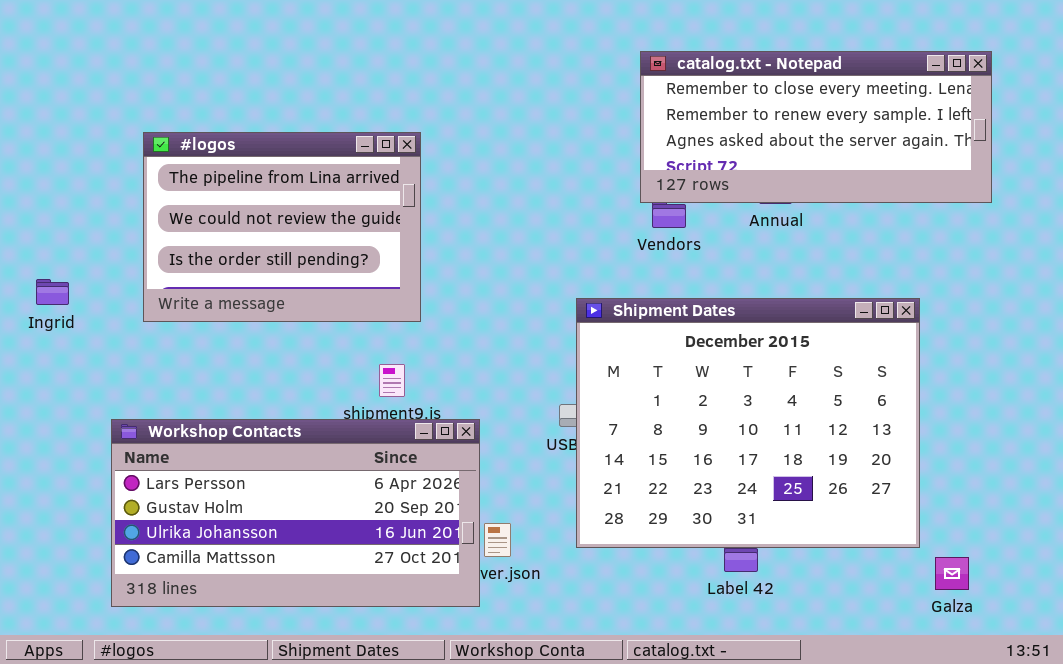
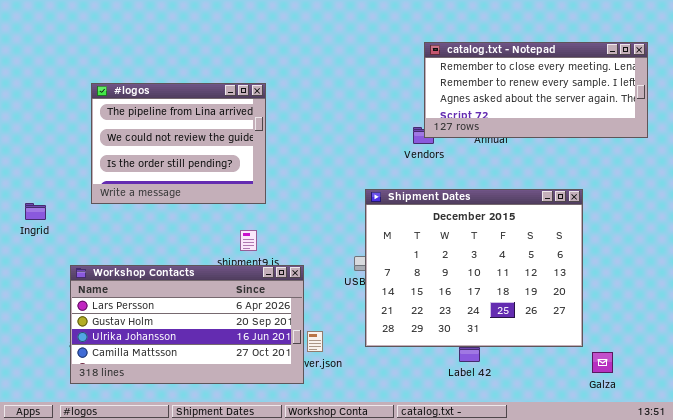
catalog.txt - Notepad: [640,51,992,203] -> [424,42,648,138], moved
Ingrid: [36,279,69,305] -> [25,203,46,220], moved

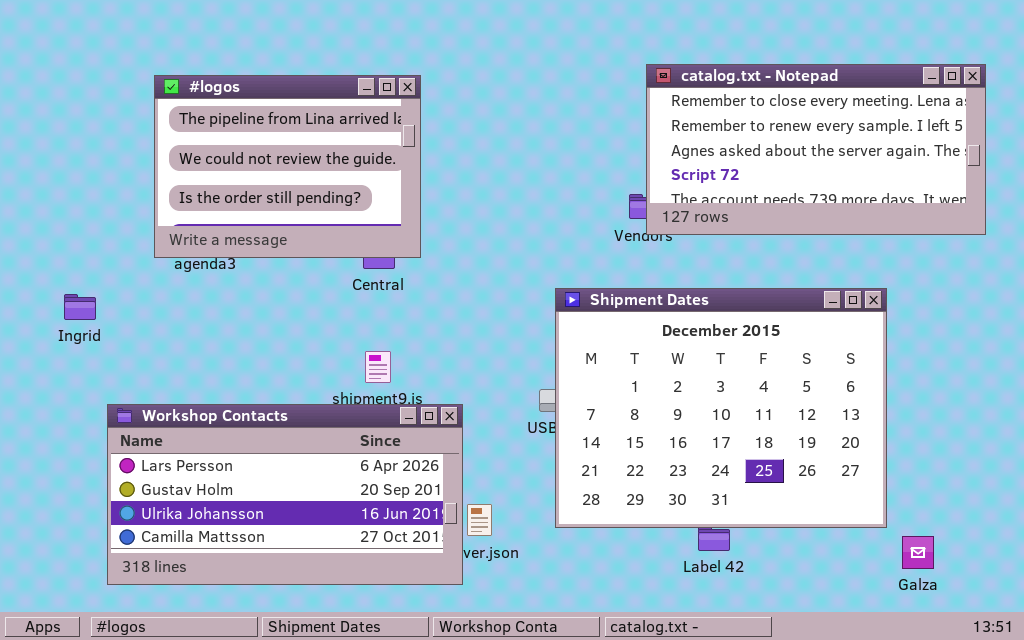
catalog.txt - Notepad: [424,42,648,138] -> [646,64,986,235], resized
#logos: [91,83,266,204] -> [154,75,421,258], moved
Ingrid: [25,203,46,220] -> [64,294,96,320], moved

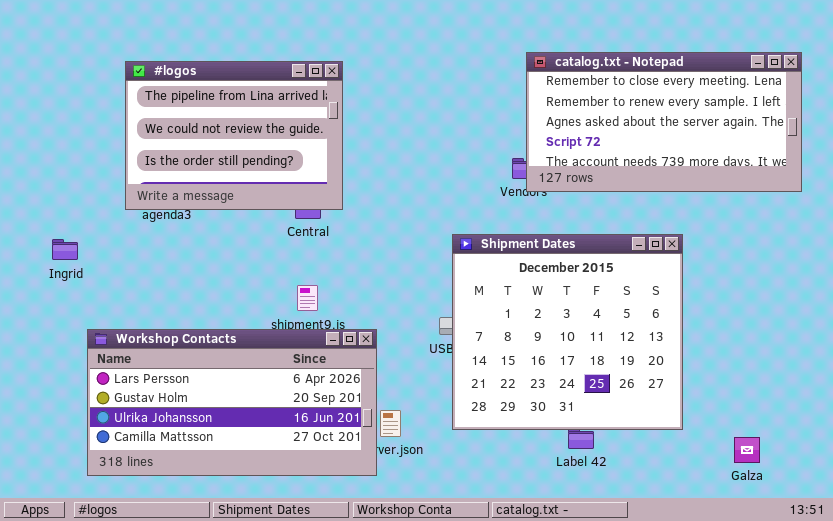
Shipment Dates: [555,288,887,528] -> [452,234,683,430], resized

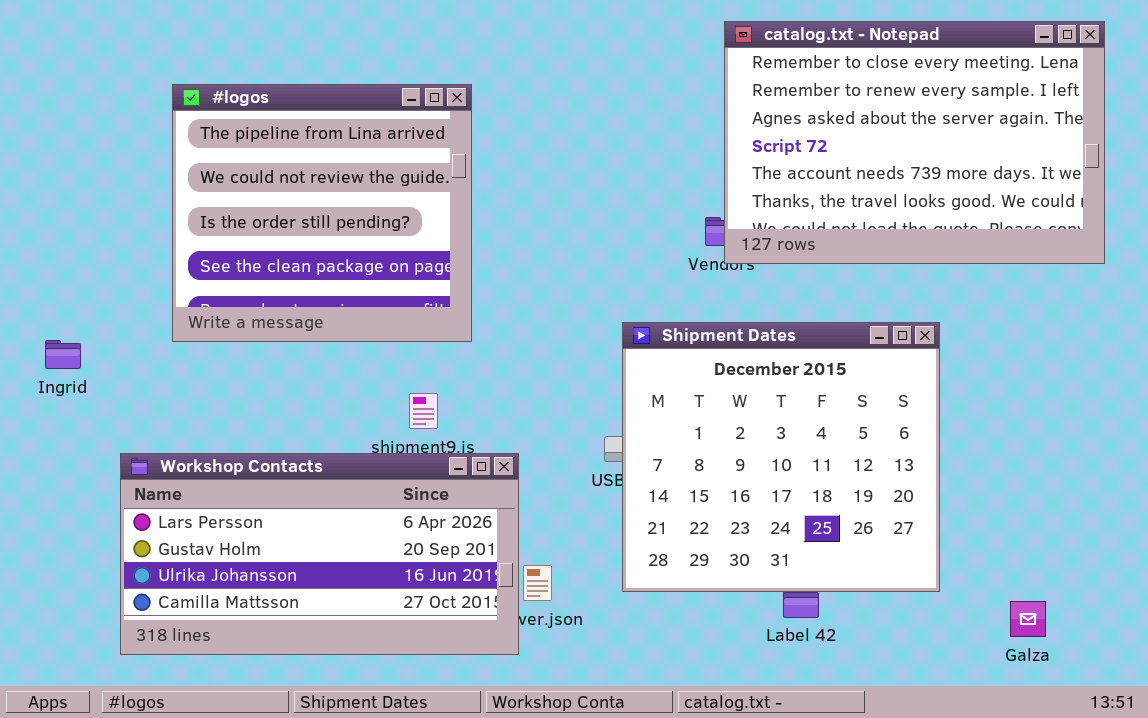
catalog.txt - Notepad: [526,52,802,192] -> [724,21,1105,264], resized
#logos: [125,61,343,210] -> [172,84,472,342], resized
Ingrid: [52,239,78,260] -> [45,340,81,369], moved

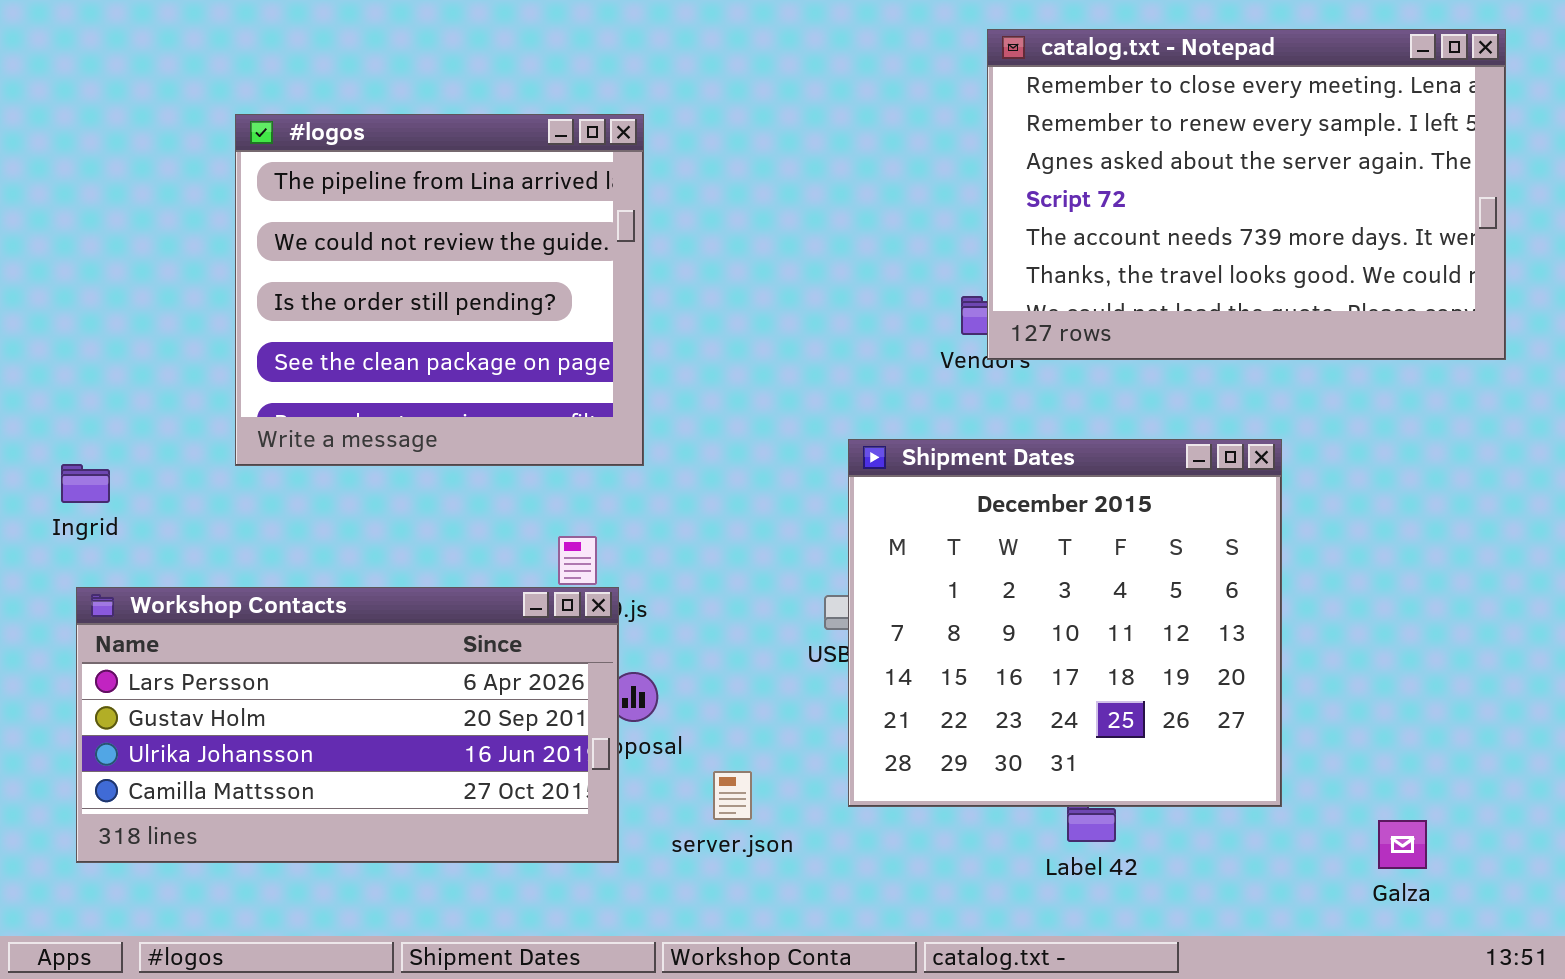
Workshop Contacts: [120,453,519,655] -> [76,587,619,863], moved

